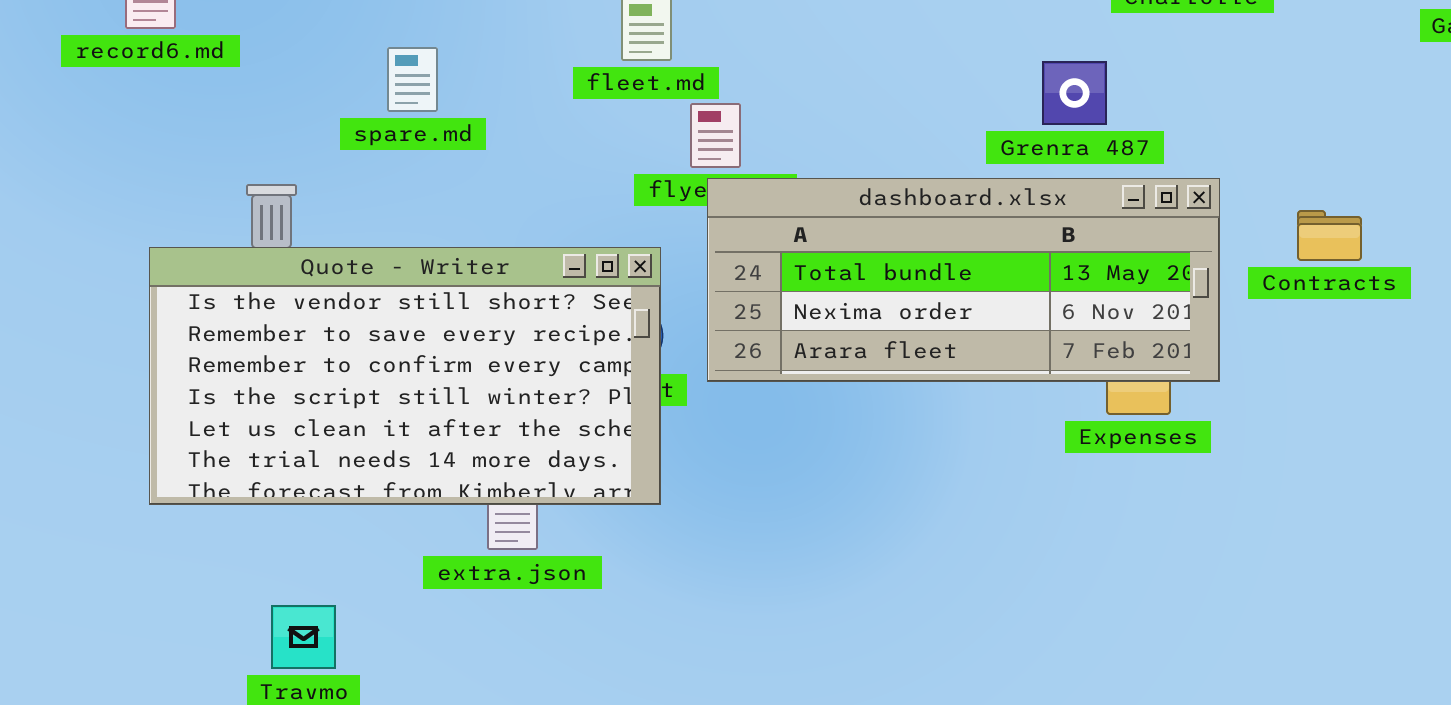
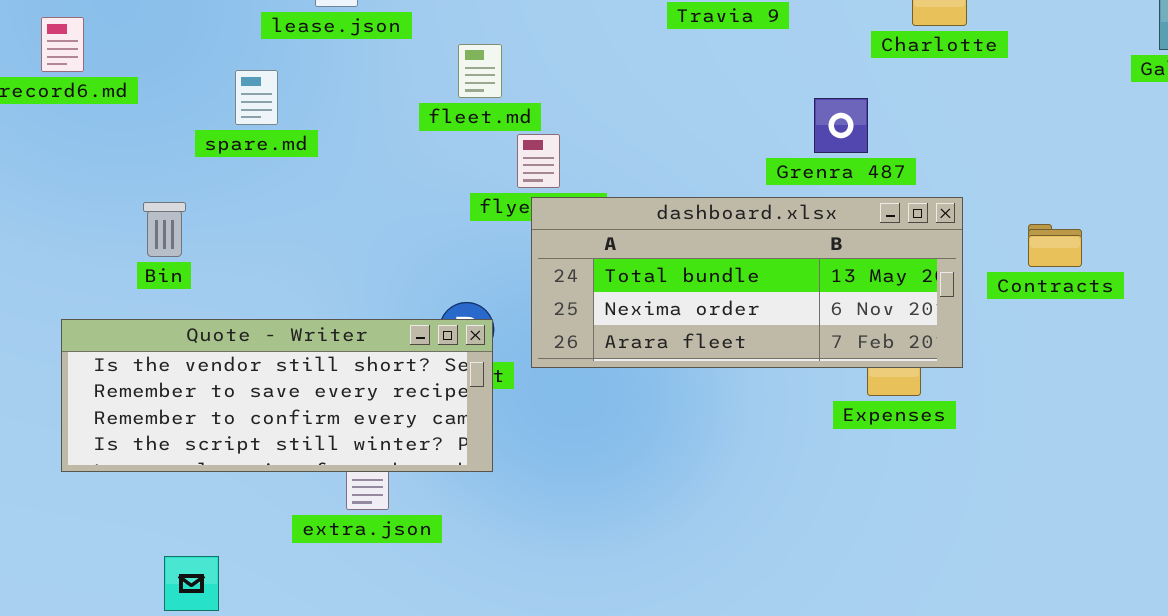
spare.md: [387,47,438,112] -> [235,70,278,125], moved
Quote - Writer: [149,247,661,505] -> [61,319,493,472], resized

